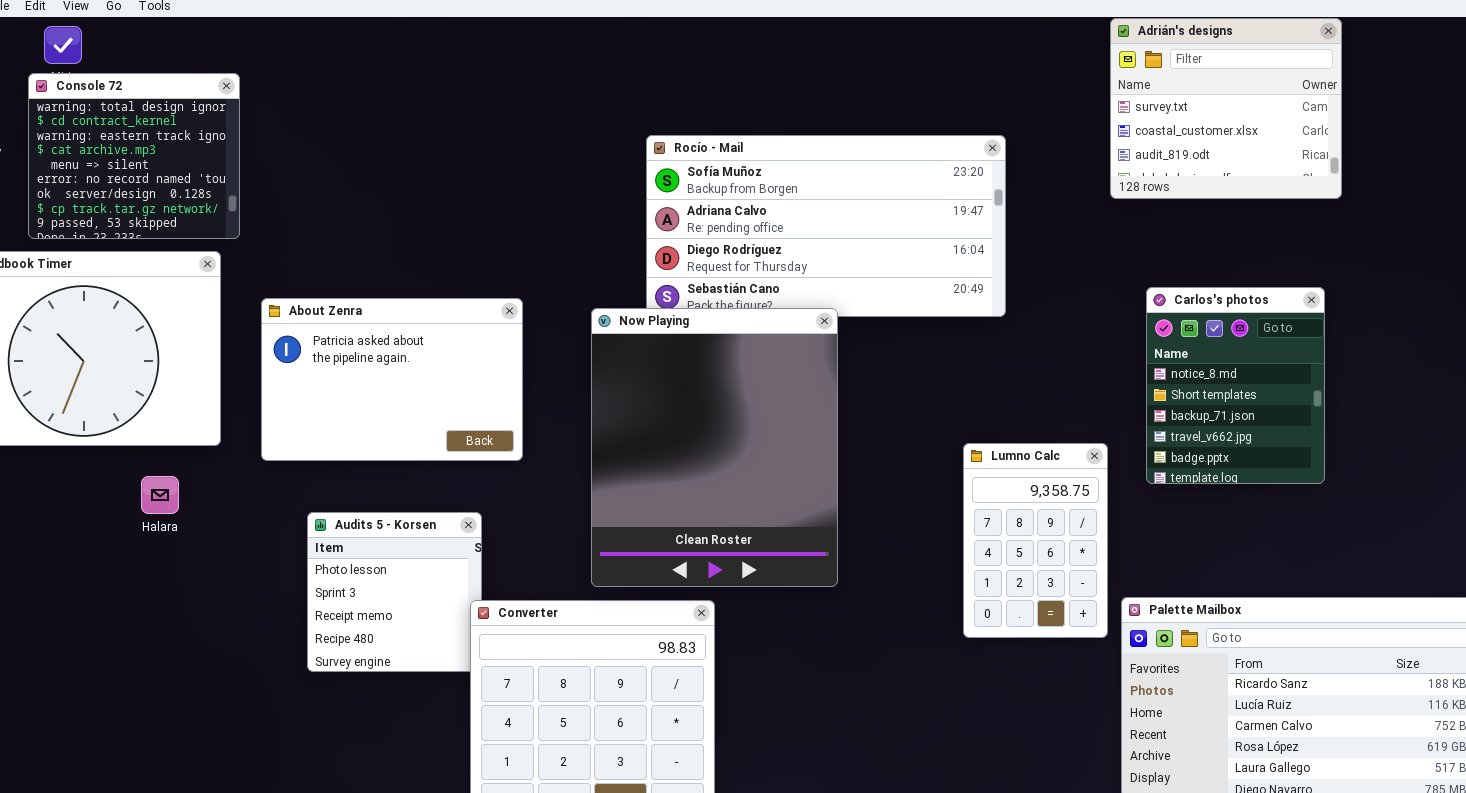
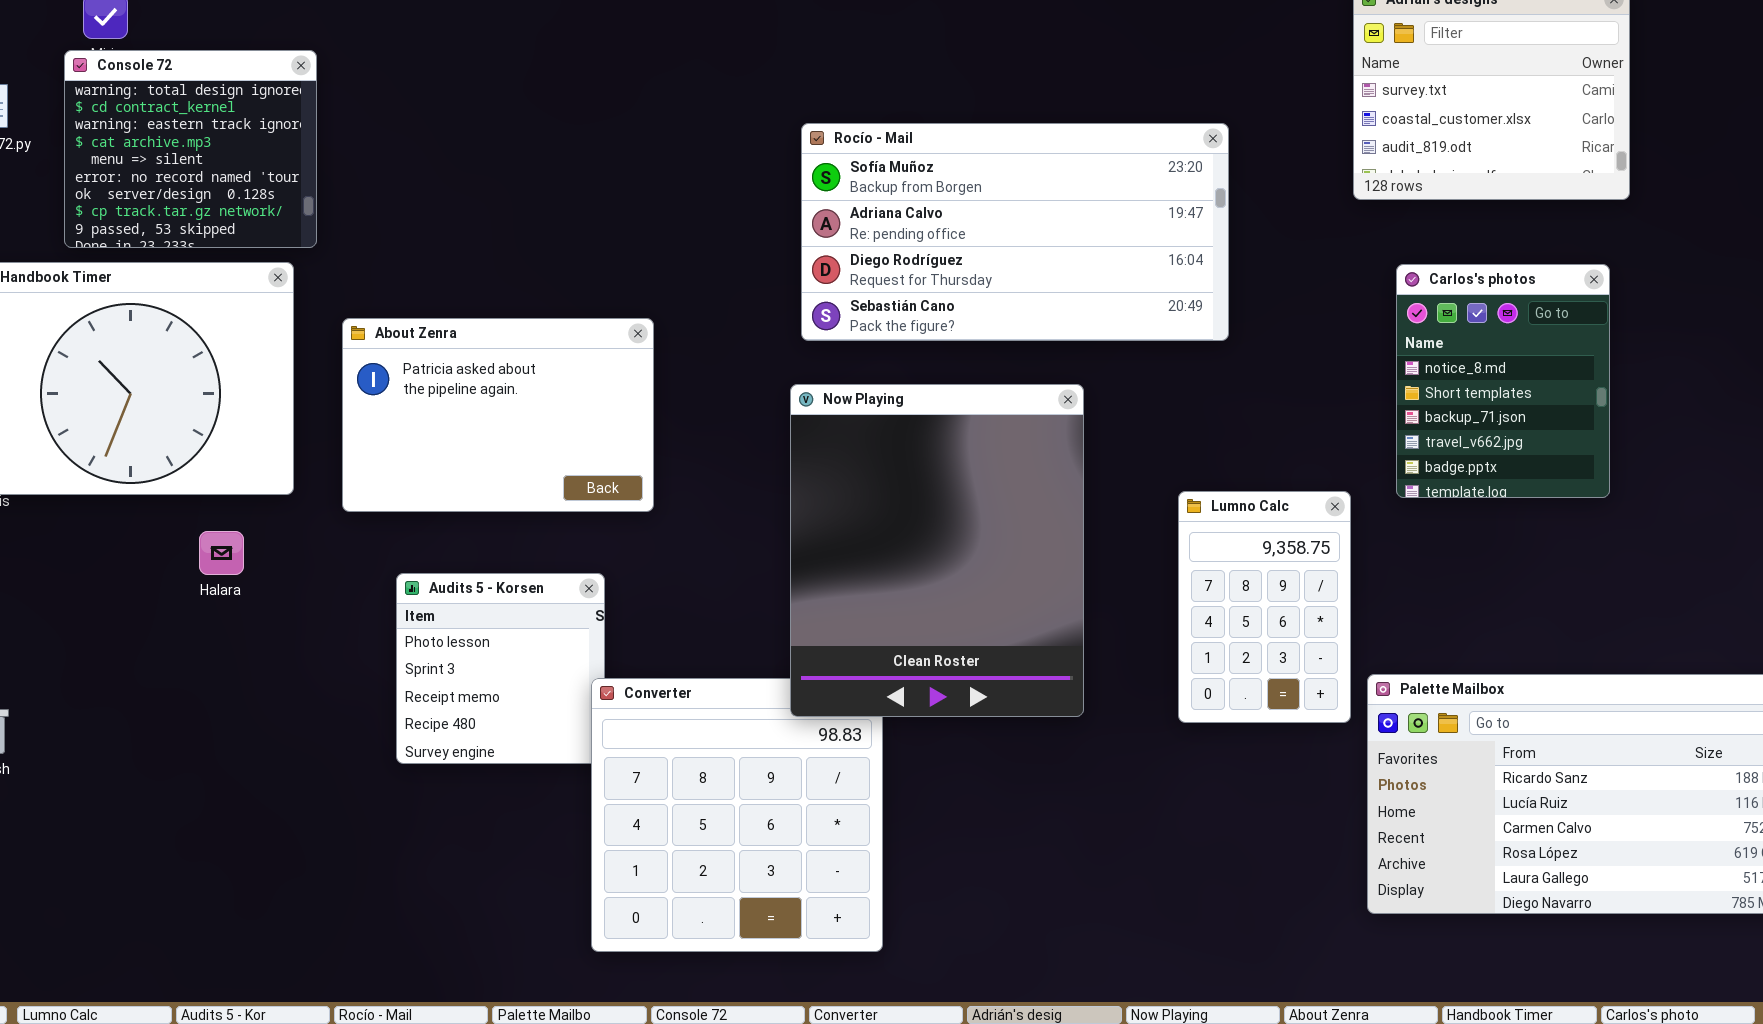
Carlos's photos: [1146,287,1325,484] -> [1396,264,1610,498], moved
Now Playing: [591,308,838,587] -> [790,384,1084,717], moved

